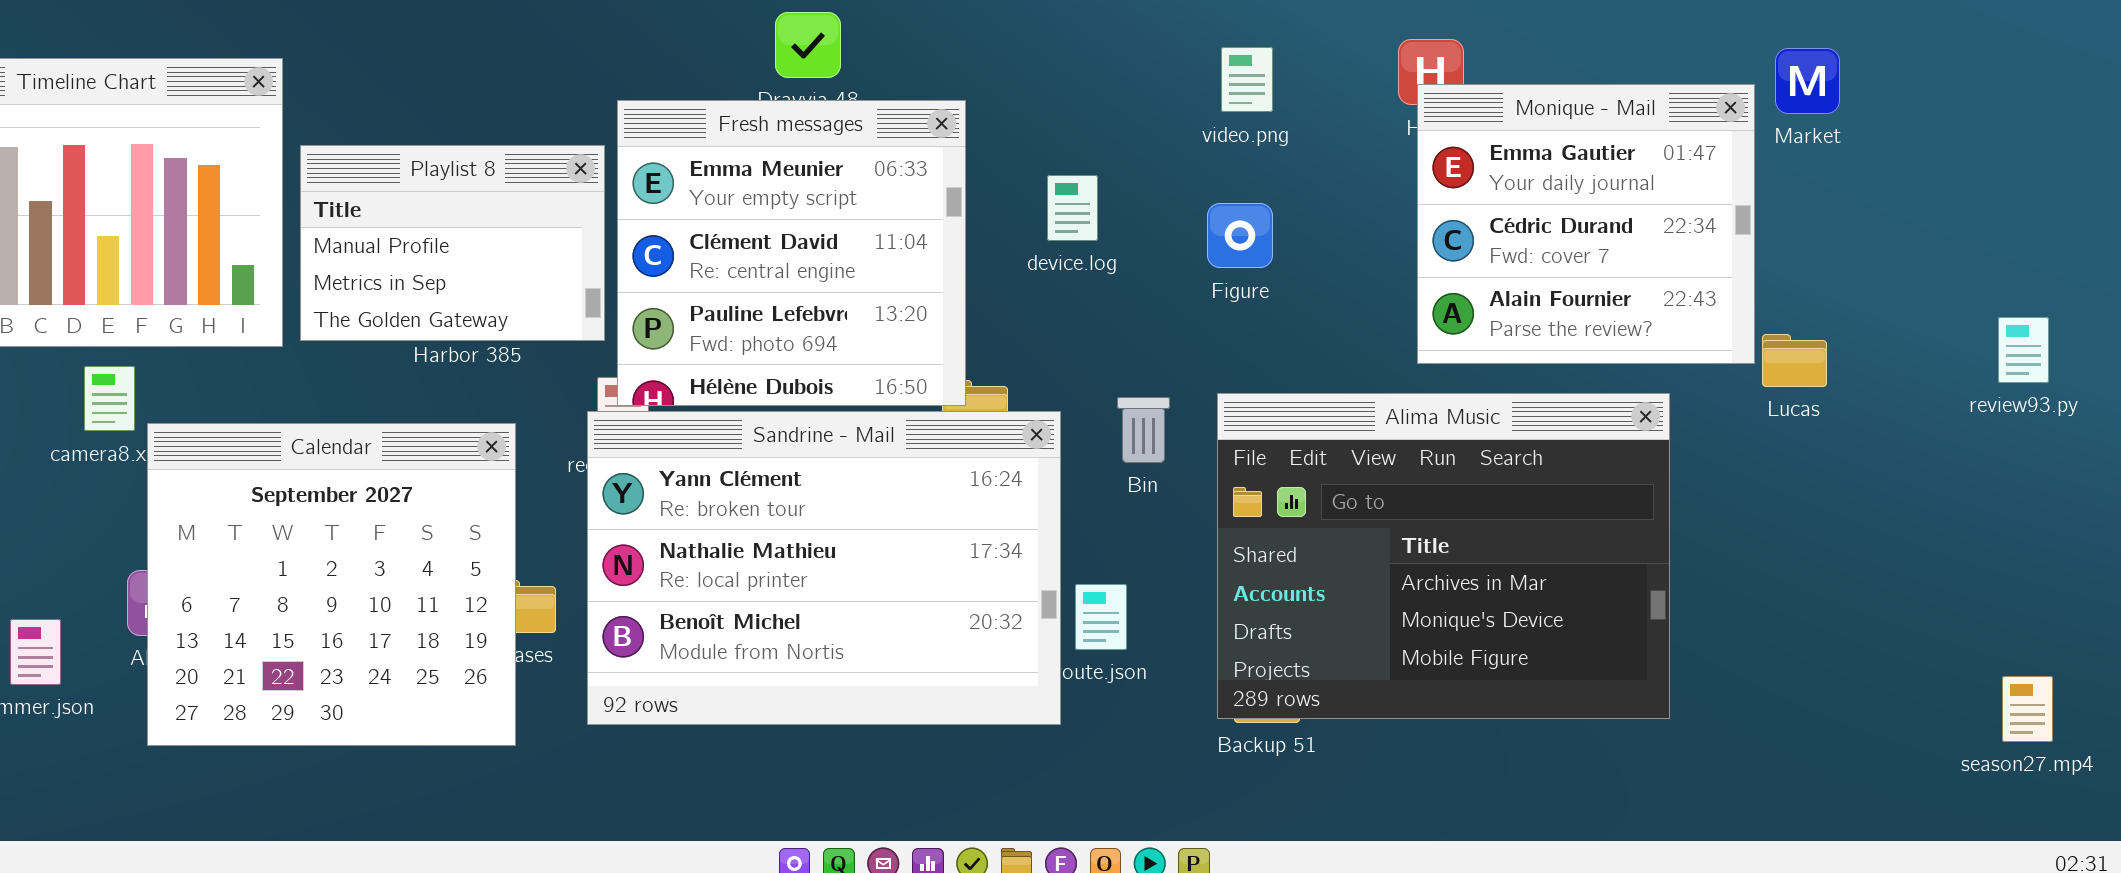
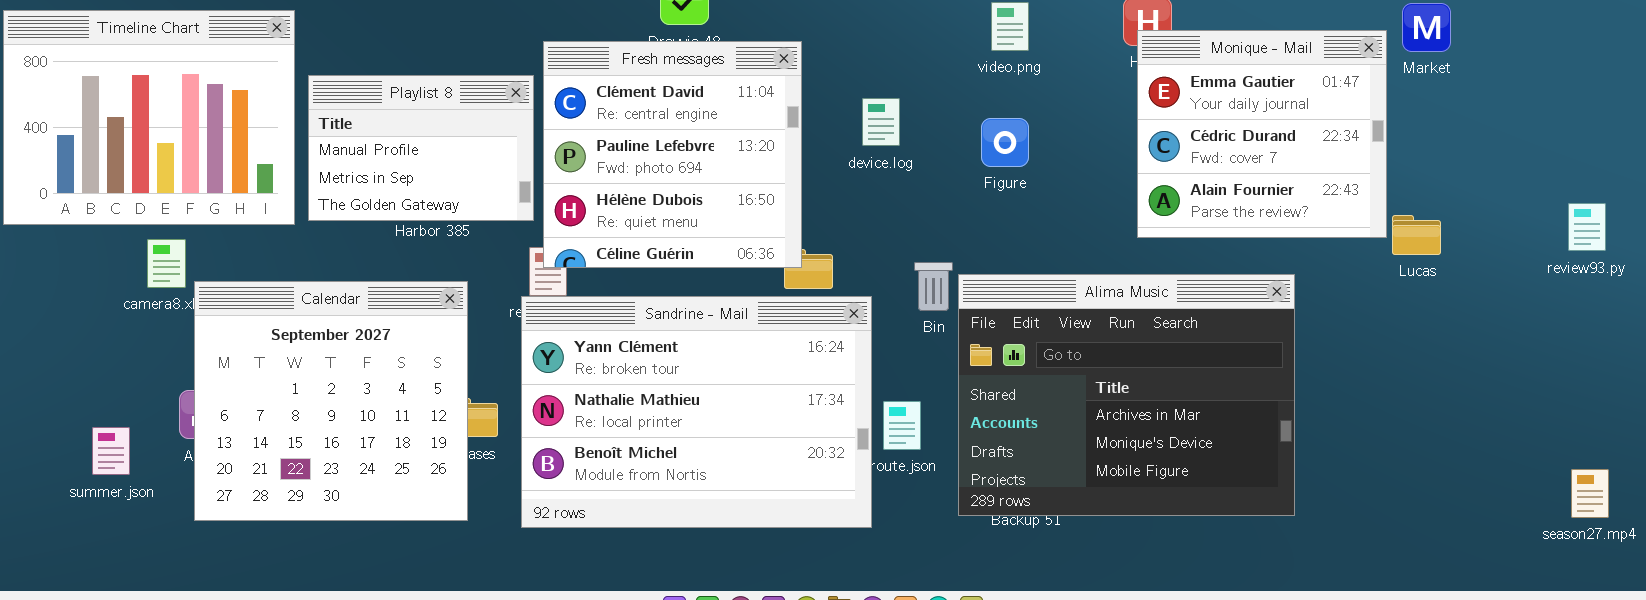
Fresh messages: [617,100,966,406] -> [543,41,802,268], scrolled down 1 row
Alima Music: [1217,393,1670,719] -> [958,274,1295,516], moved
Sandrine - Mail: [587,411,1061,725] -> [521,296,872,528], moved

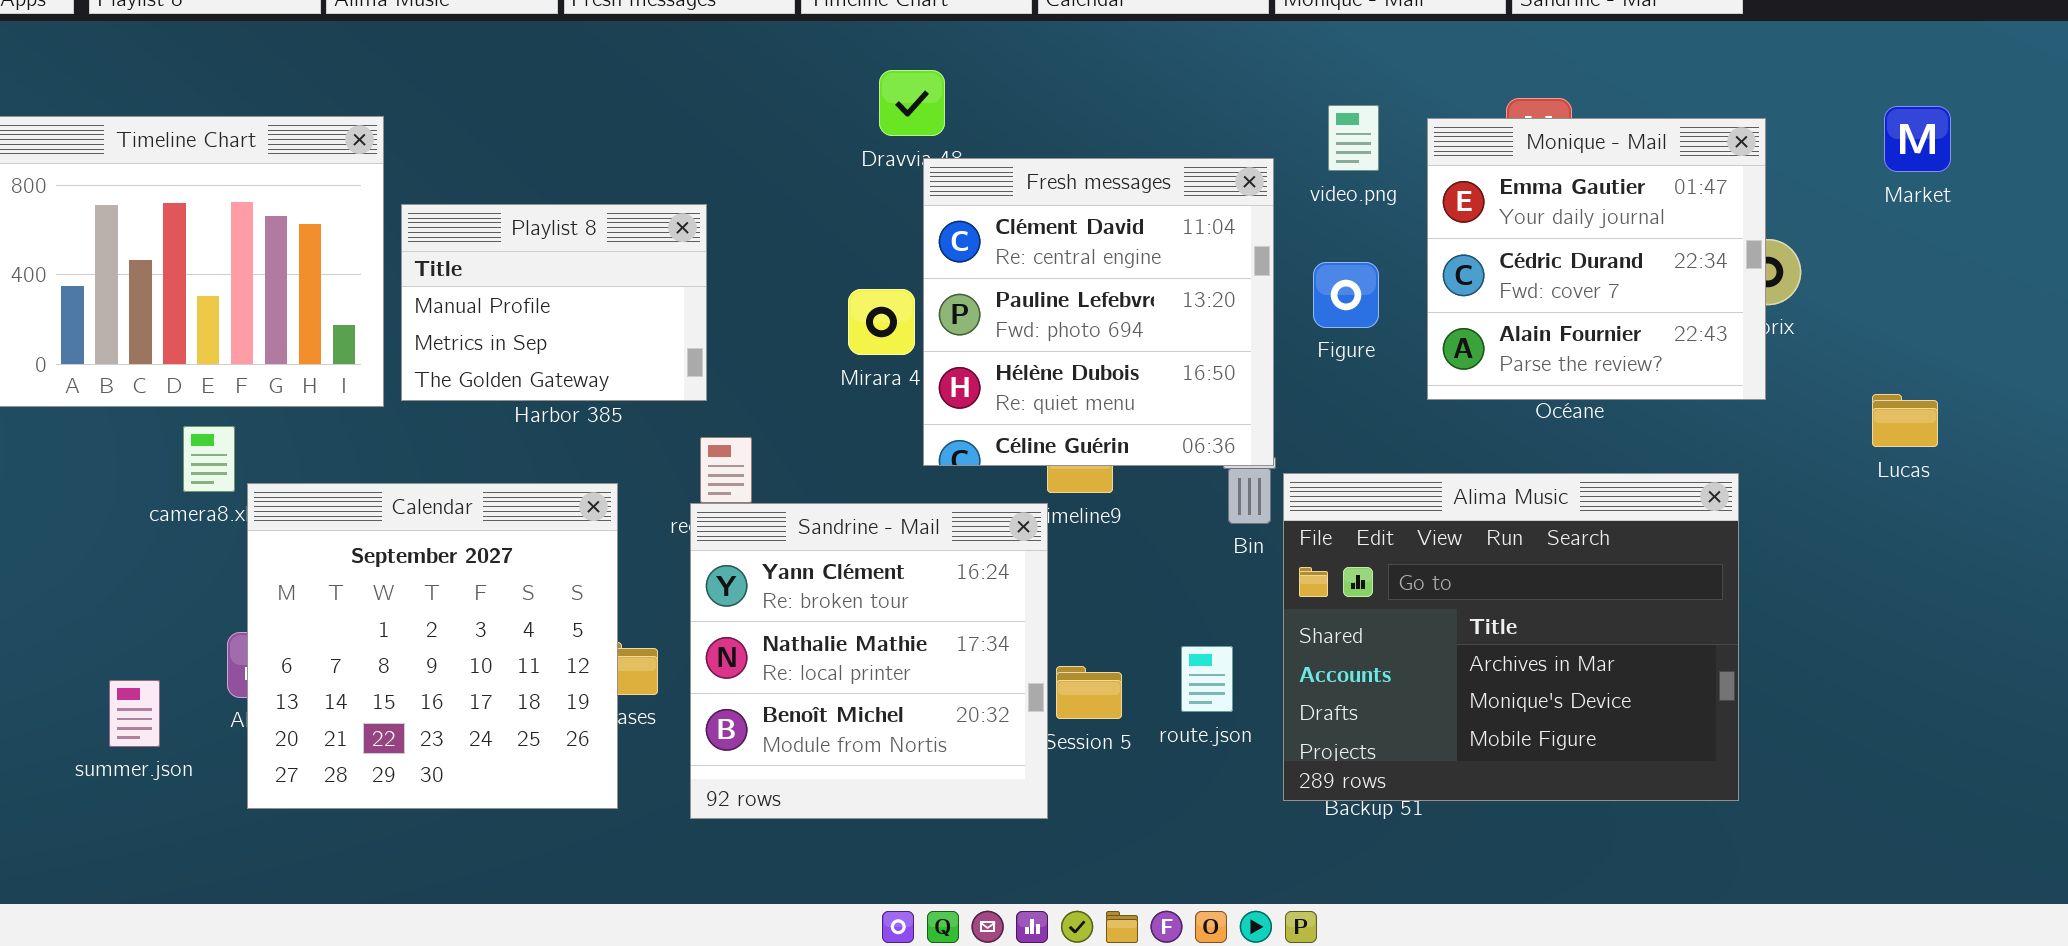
Monique - Mail: [1137,30,1387,238] -> [1427,118,1766,400], moved
Fresh messages: [543,41,802,268] -> [923,158,1274,466], moved
Sandrine - Mail: [521,296,872,528] -> [690,503,1048,819], resized

